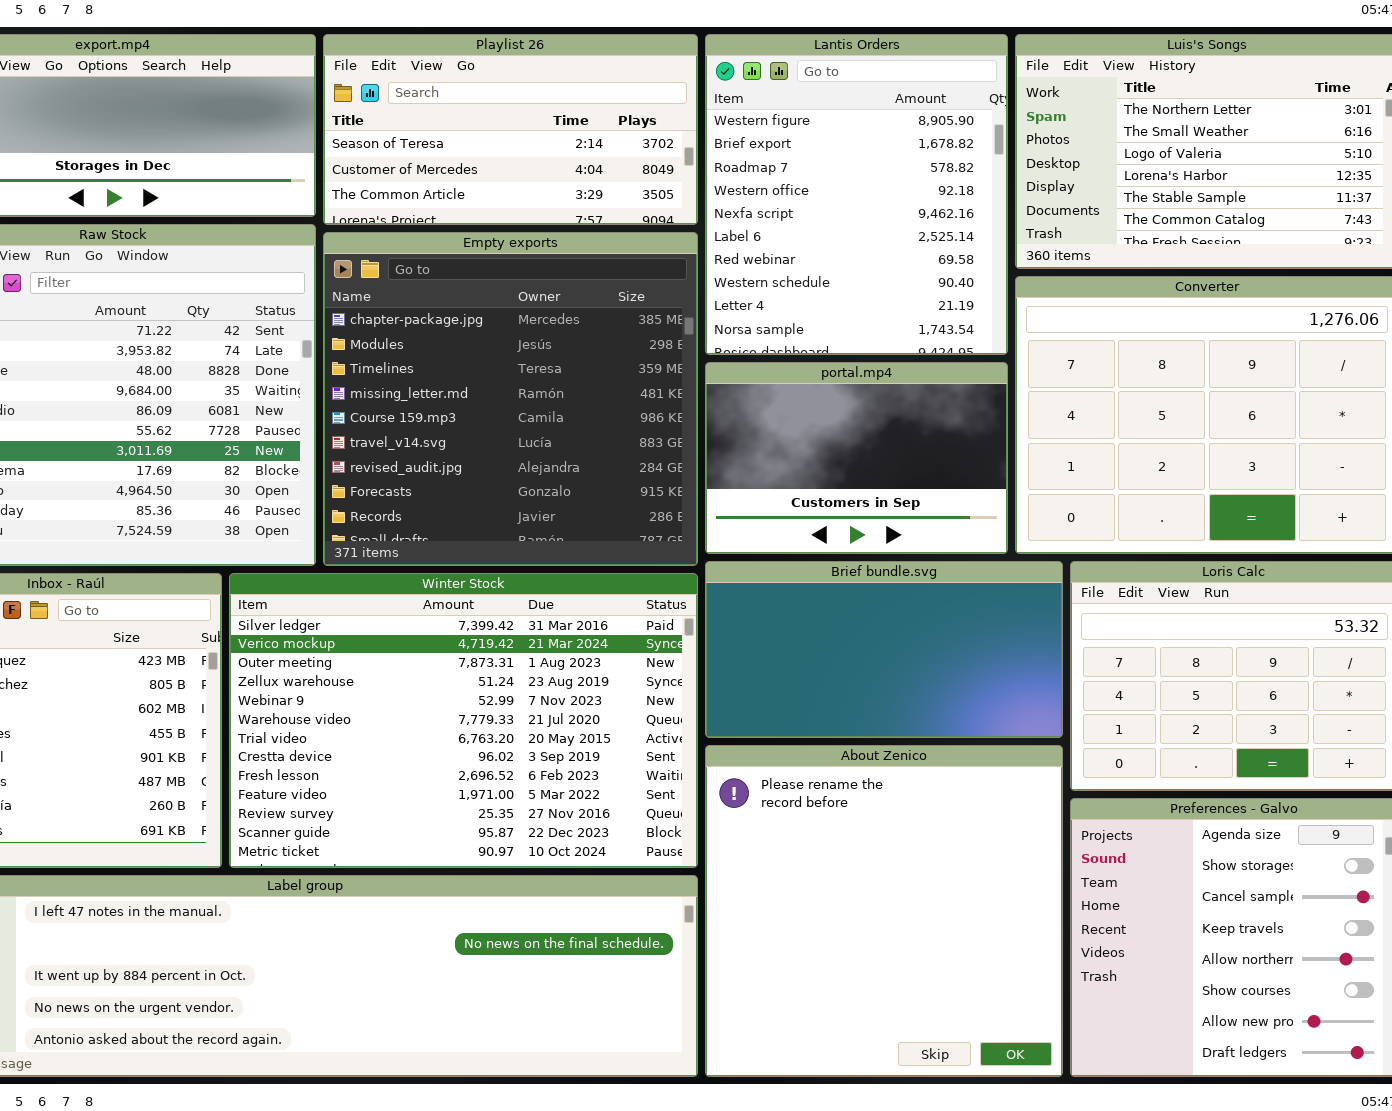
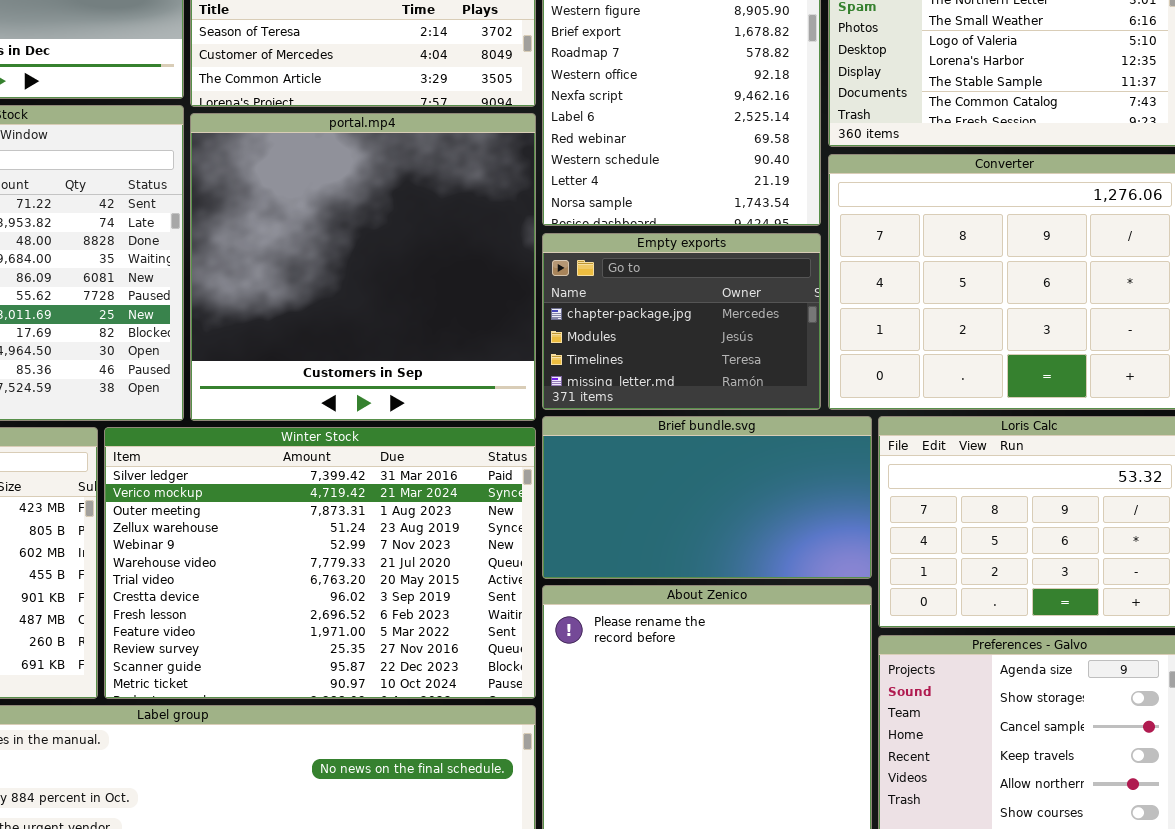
Empty exports: [323,232,698,566] -> [542,233,821,410], moved, resized
portal.mp4: [705,362,1008,554] -> [190,113,536,421], moved, resized

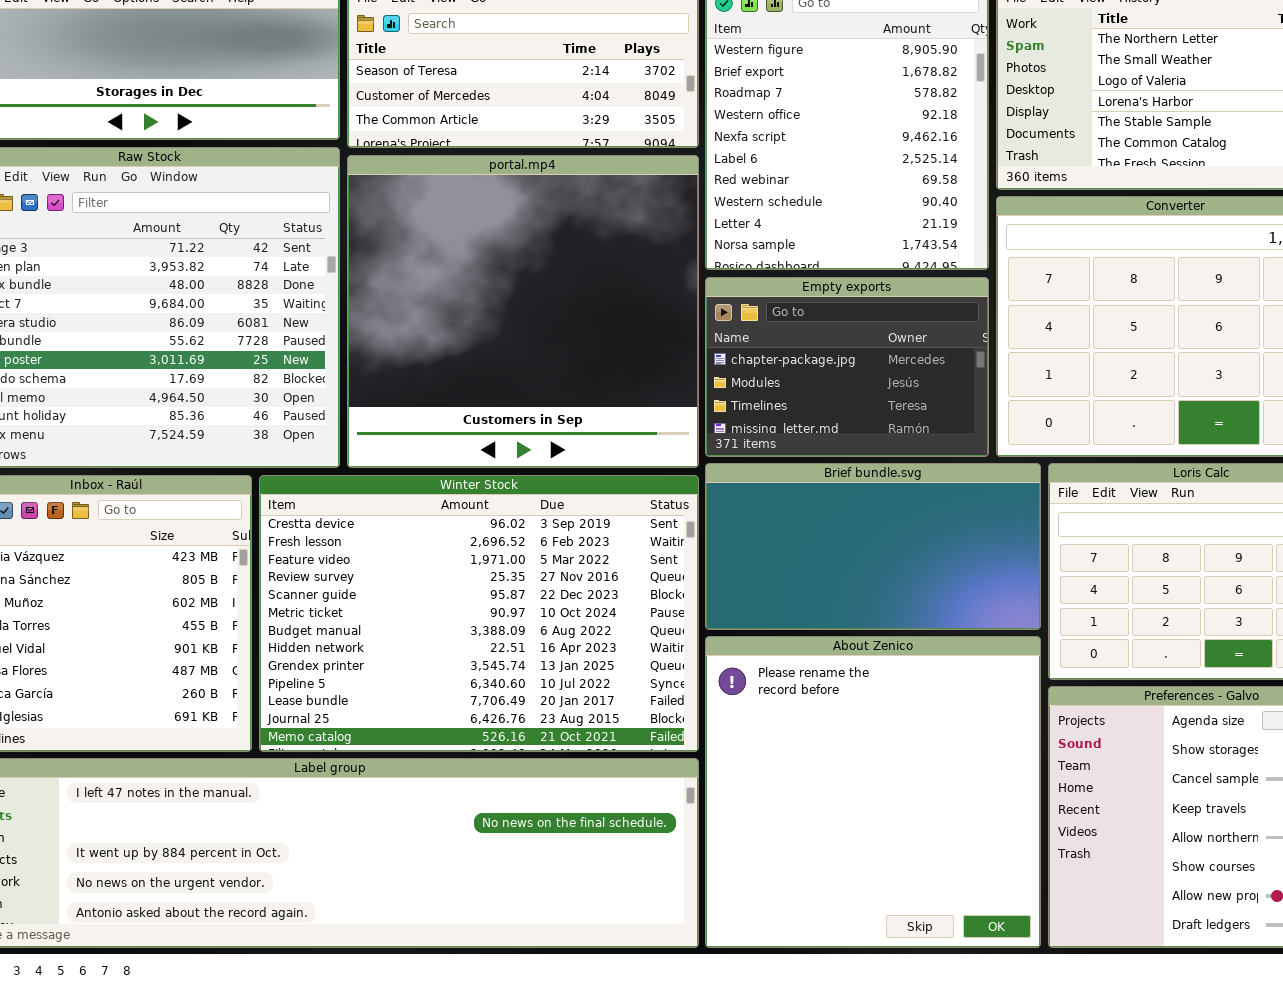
Winter Stock: [104,427,536,699] -> [259,475,699,752], scrolled down 7 rows

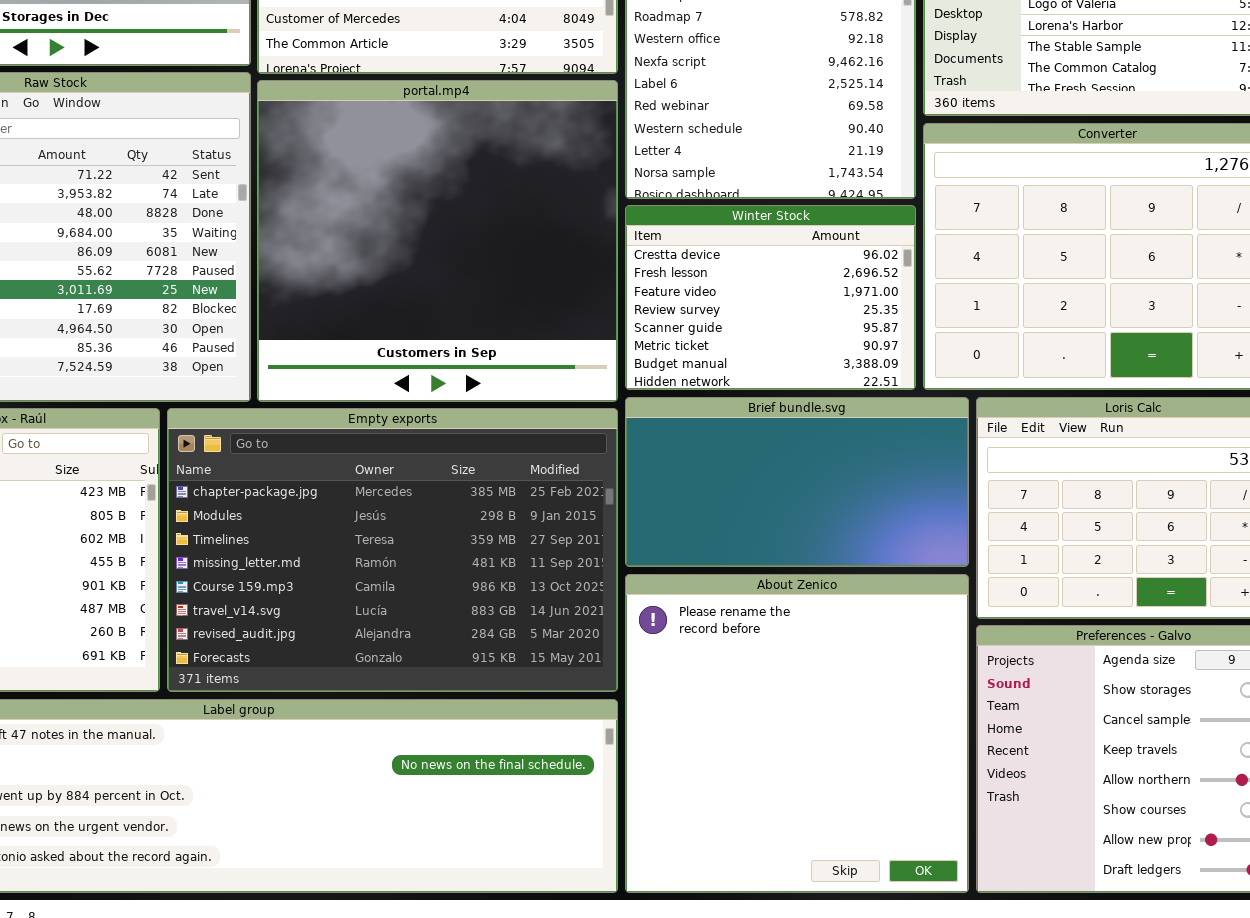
Empty exports: [705,277,989,457] -> [167,408,618,692], moved, resized
Winter Stock: [259,475,699,752] -> [625,205,916,390], moved, resized

